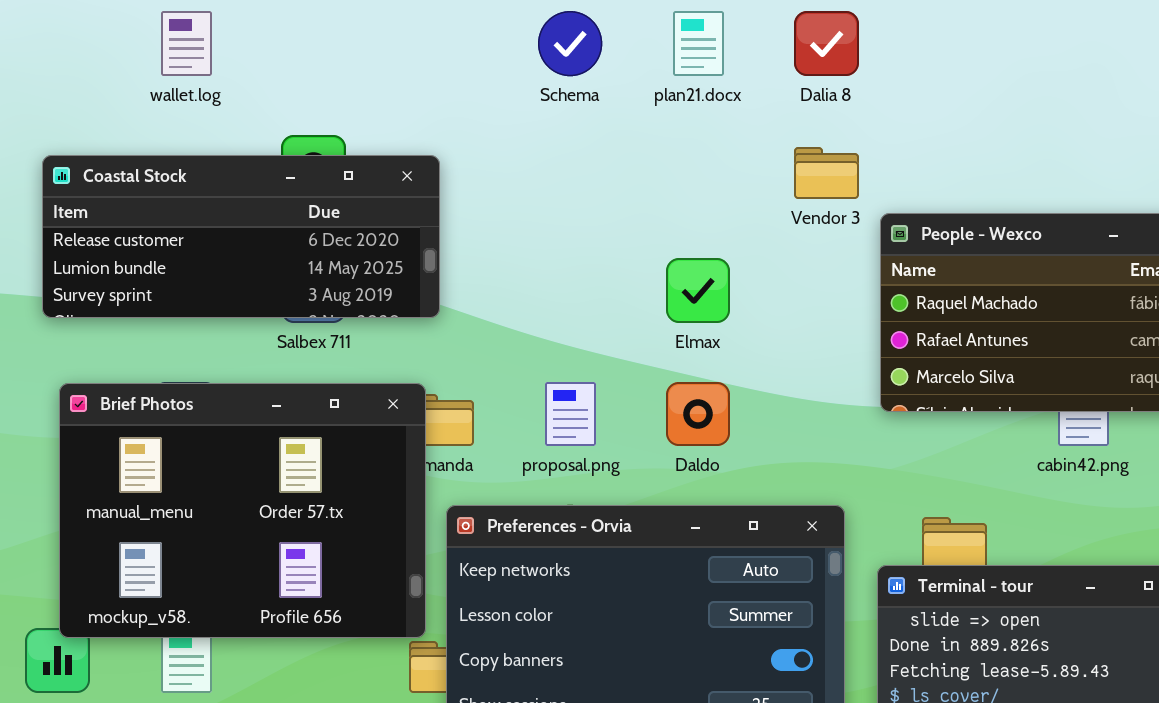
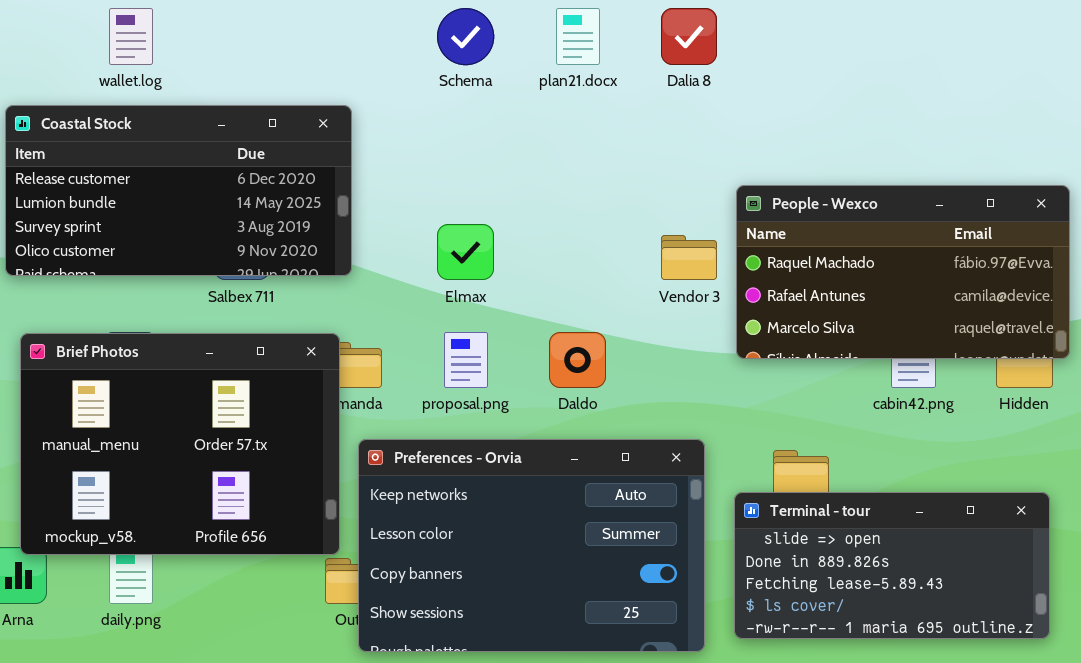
Vendor 3: [794,147,859,199] -> [661,235,717,280], moved
Coastal Stock: [42,155,440,318] -> [5,105,352,276], resized
Elmax: [666,258,730,323] -> [437,224,494,280], moved

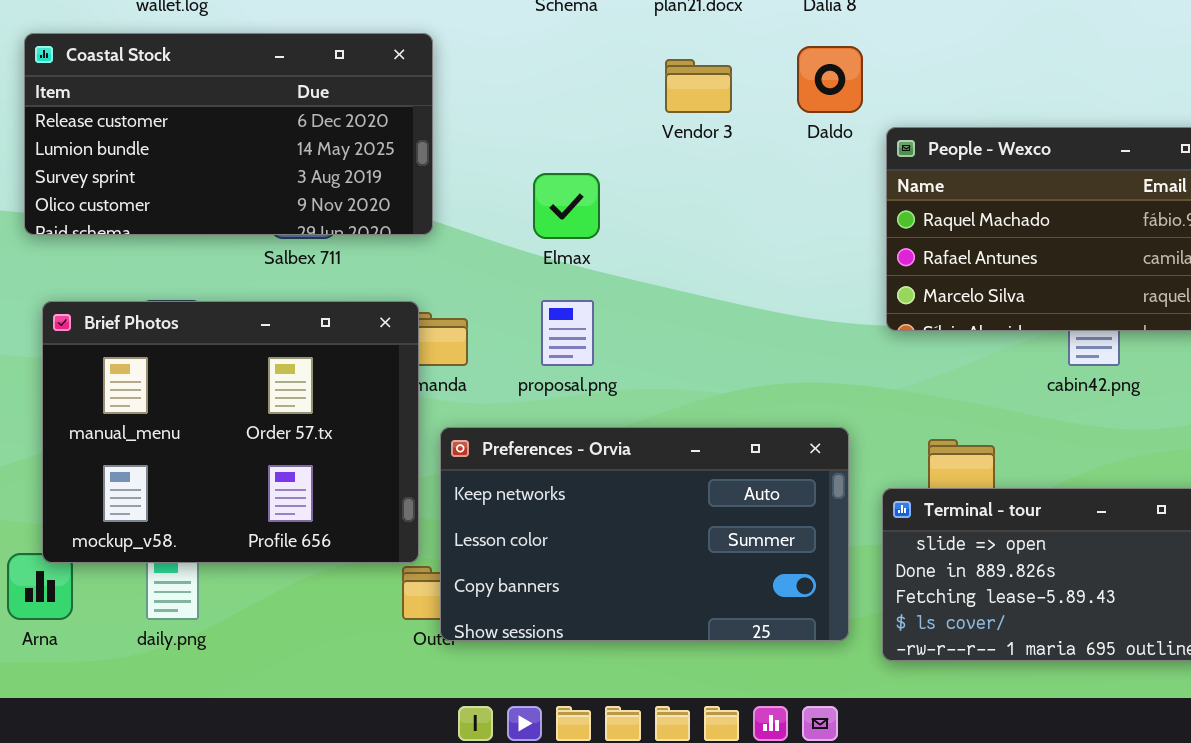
Vendor 3: [661,235,717,280] -> [665,59,732,113], moved
Daldo: [549,332,606,388] -> [797,46,863,113], moved
Preferences - Orvia: [358,439,705,652] -> [440,427,849,641], resized

